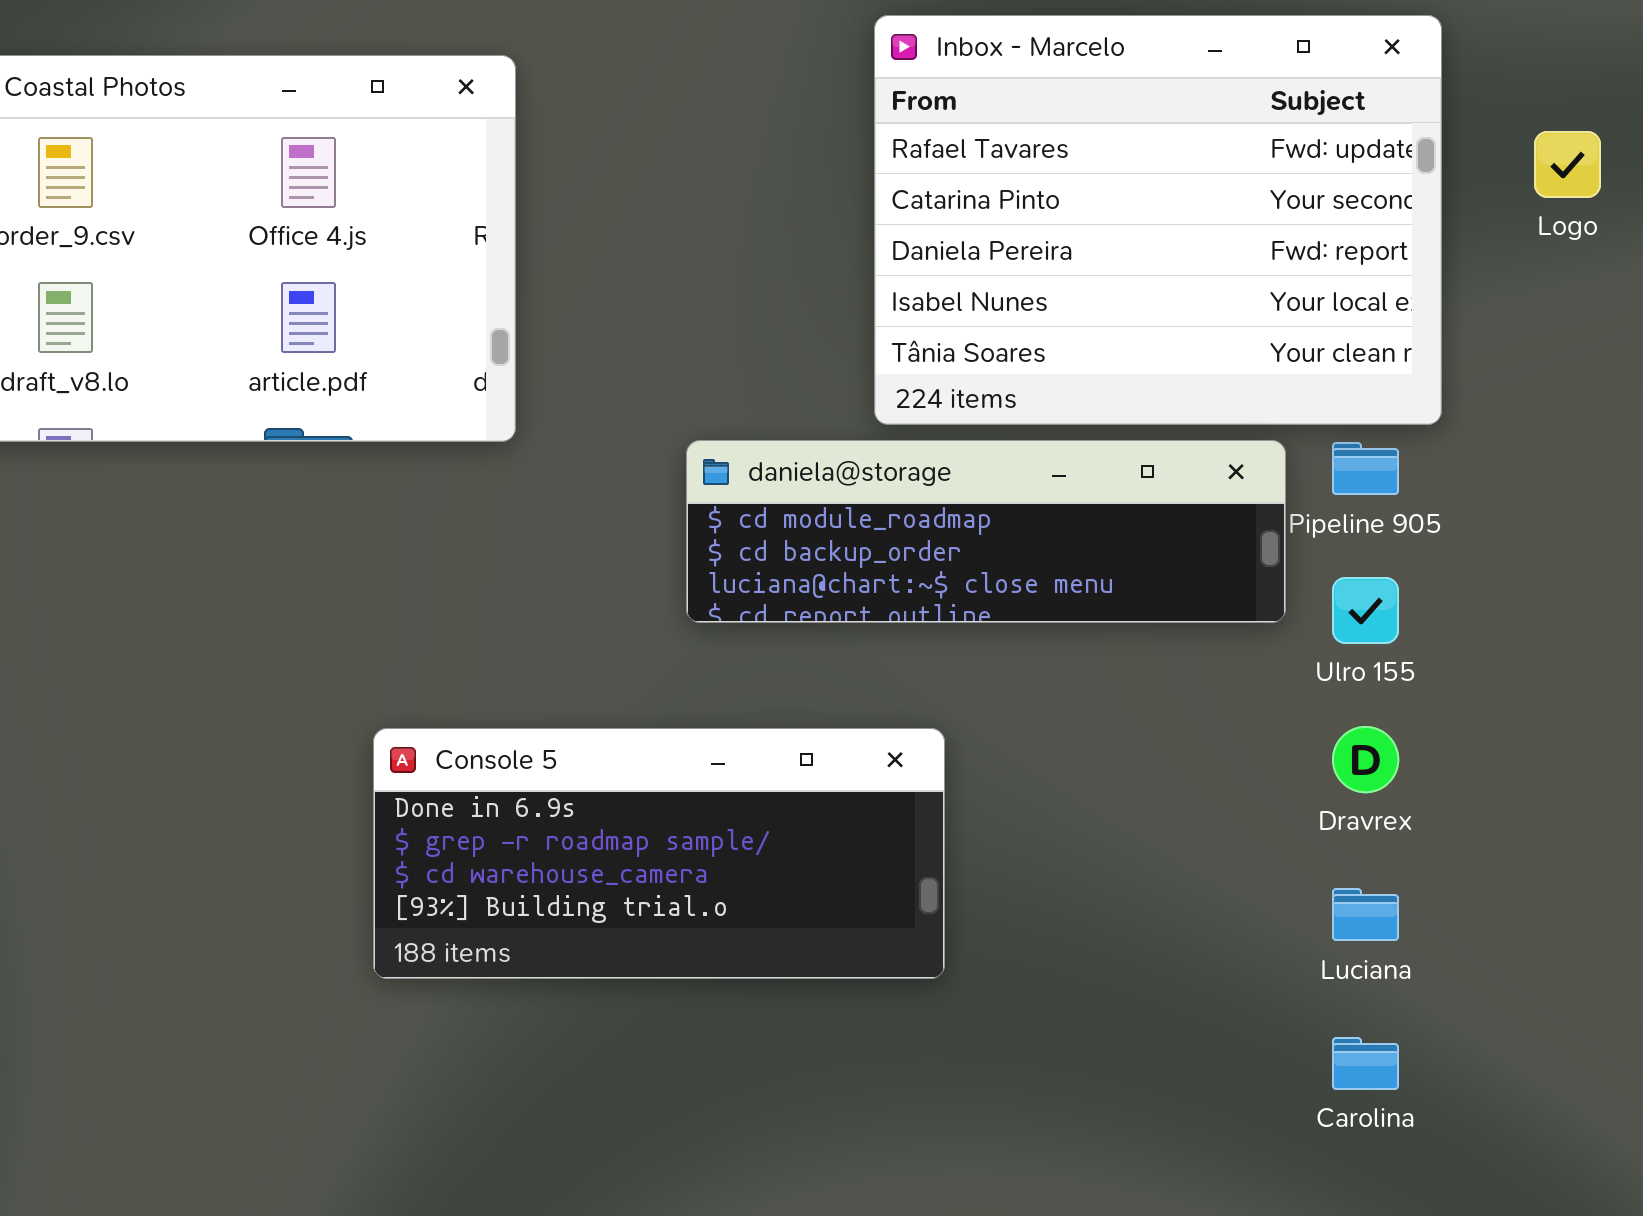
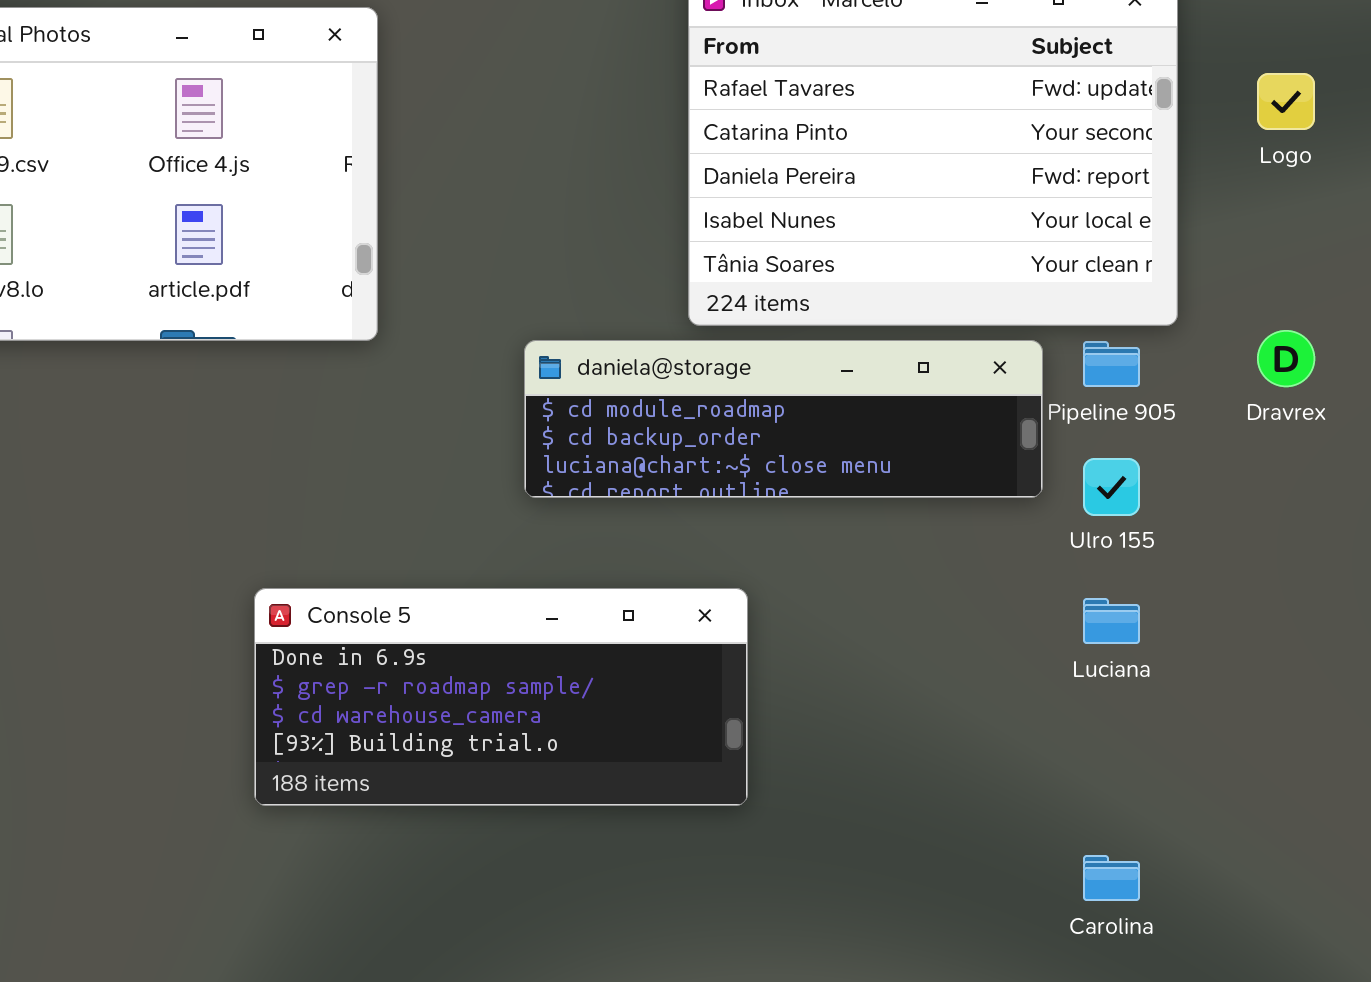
Dravrex: [1332,726,1399,793] -> [1257,330,1315,387], moved
Luciana: [1332,888,1399,941] -> [1083,598,1140,644], moved

